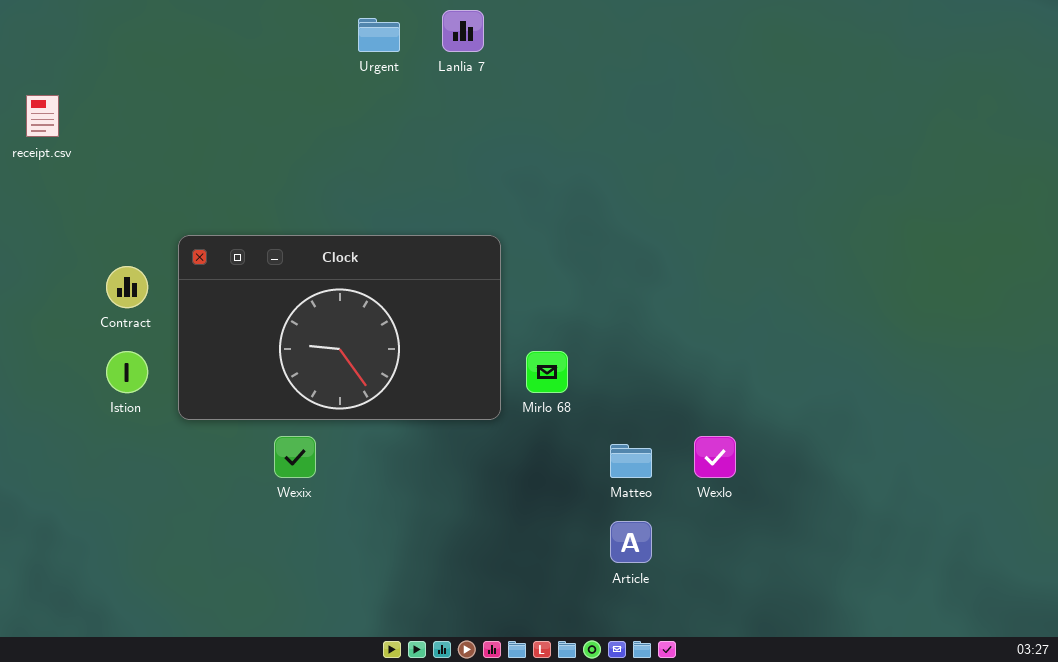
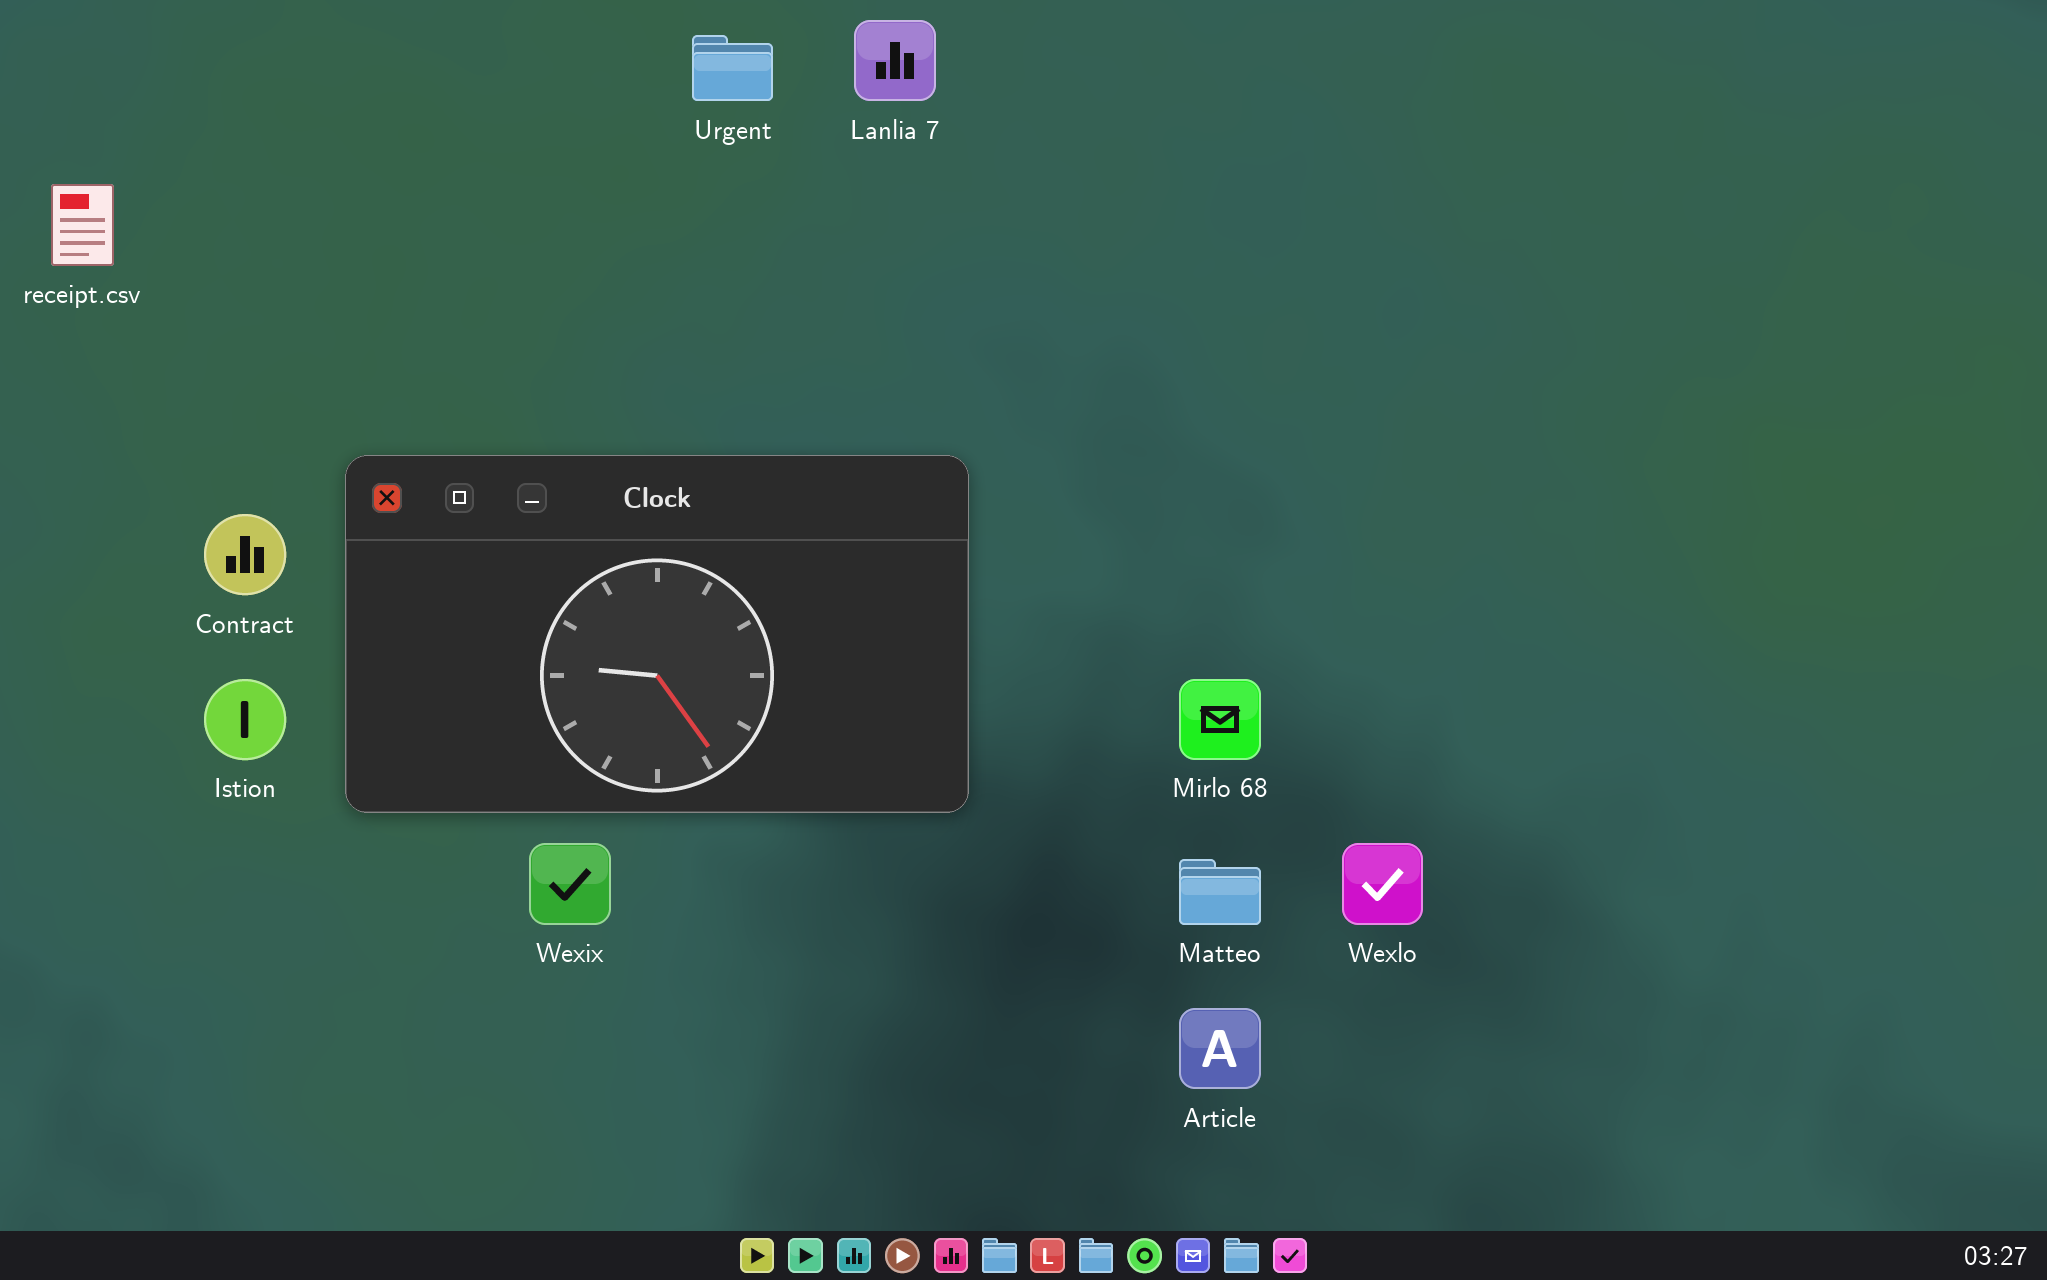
Mirlo 68: [526,351,568,393] -> [1179,679,1261,760], moved

